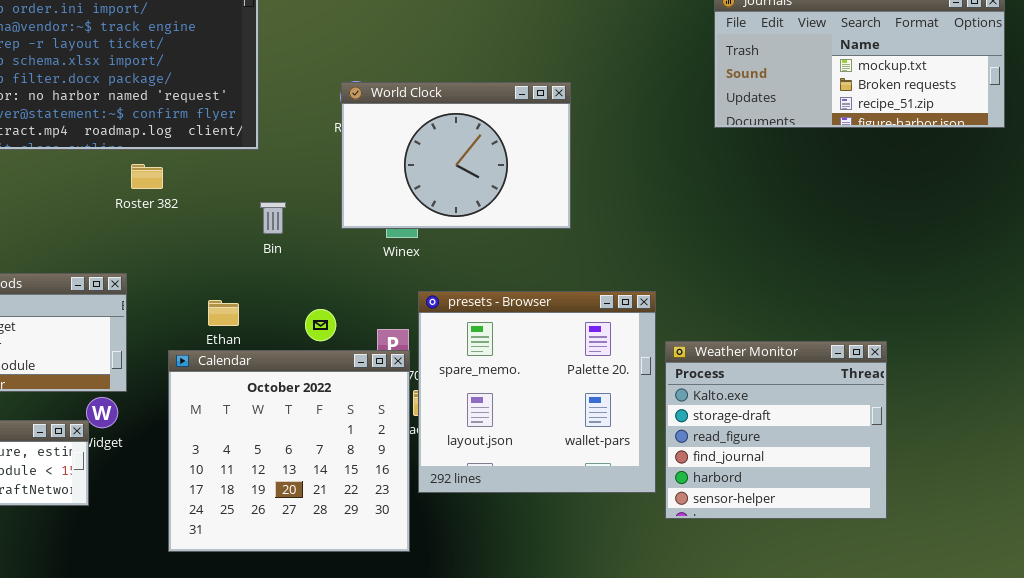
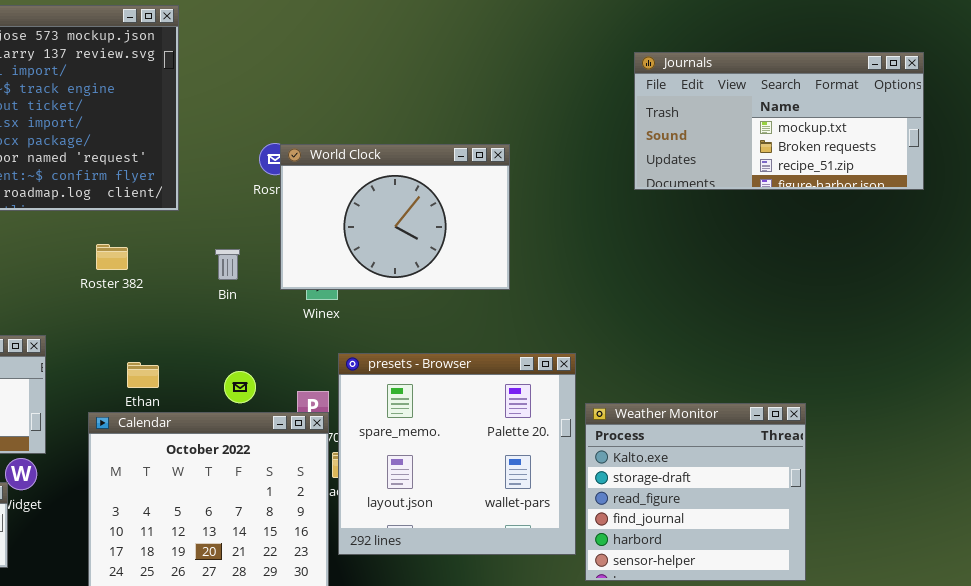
World Clock: [341,82,571,229] -> [280,144,510,290], moved
Roster 382: [131,164,163,189] -> [96,244,128,270], moved
Bin: [260,202,286,234] -> [215,249,240,280], moved

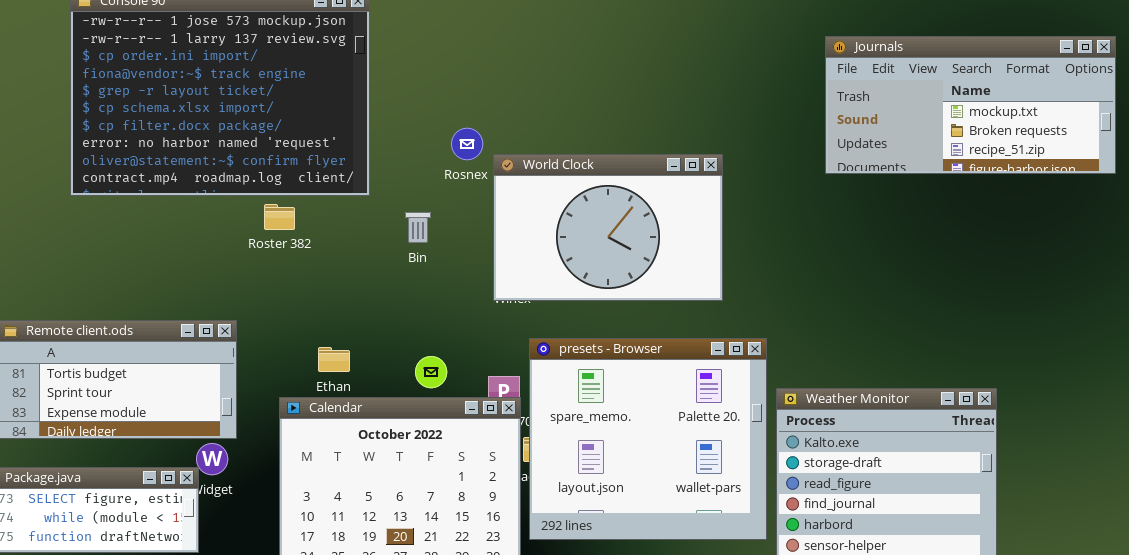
World Clock: [280,144,510,290] -> [493,154,723,301], moved
Roster 382: [96,244,128,270] -> [264,204,295,230], moved
Bin: [215,249,240,280] -> [405,212,431,243], moved

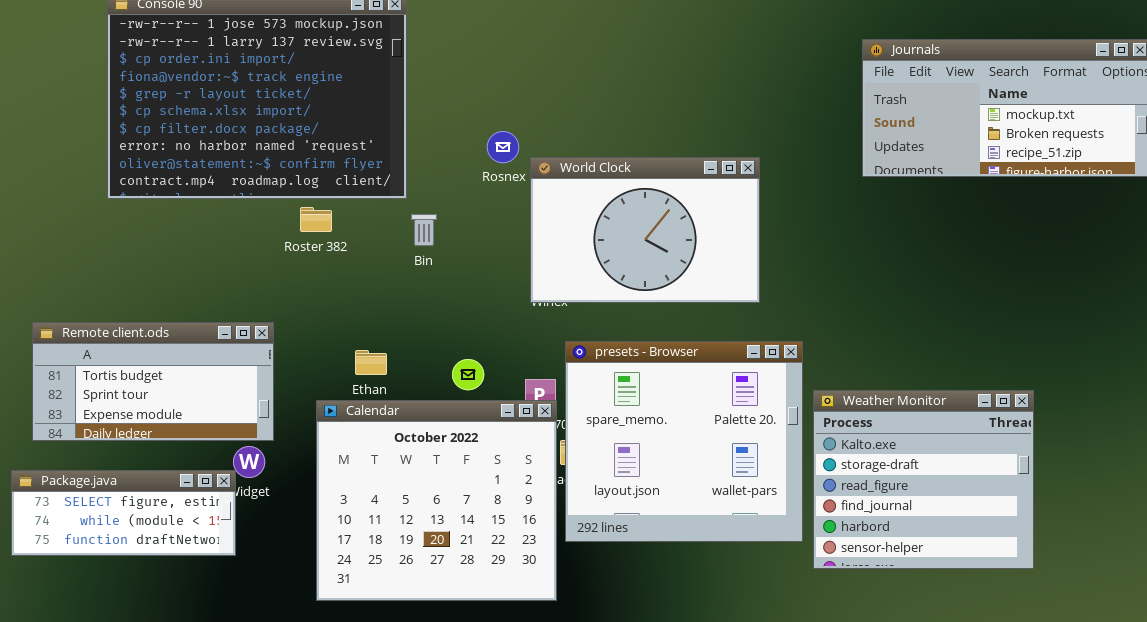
Bin: [405,212,431,243] -> [411,214,437,246], moved

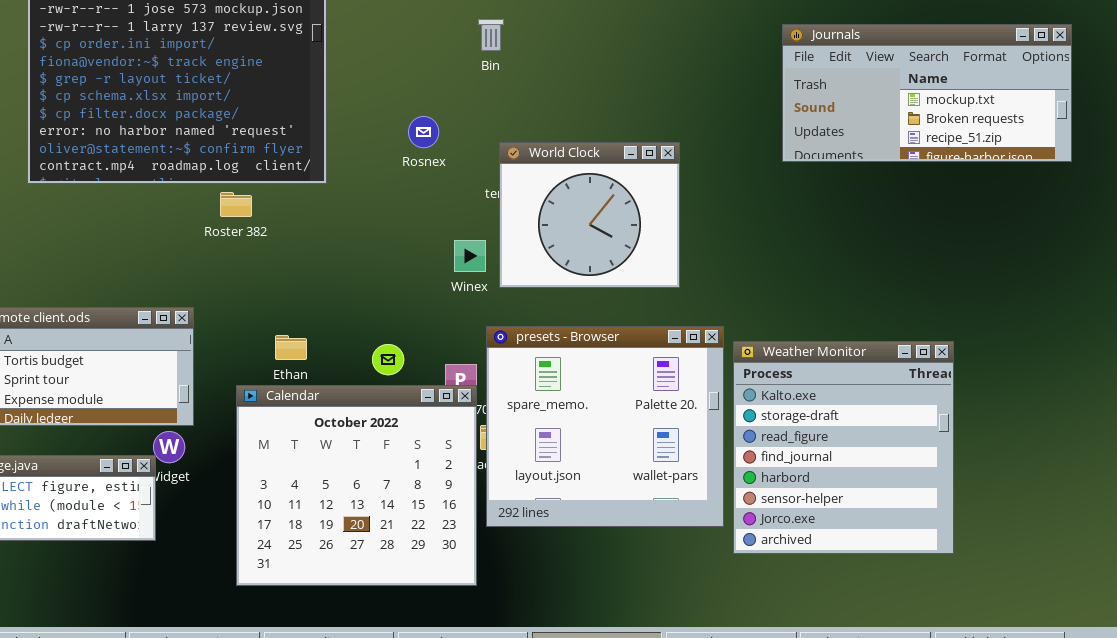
World Clock: [530,157,760,303] -> [499,142,680,288], resized
Bin: [411,214,437,246] -> [478,19,504,51], moved
Weather Monitor: [813,390,1034,569] -> [733,341,954,554], resized

